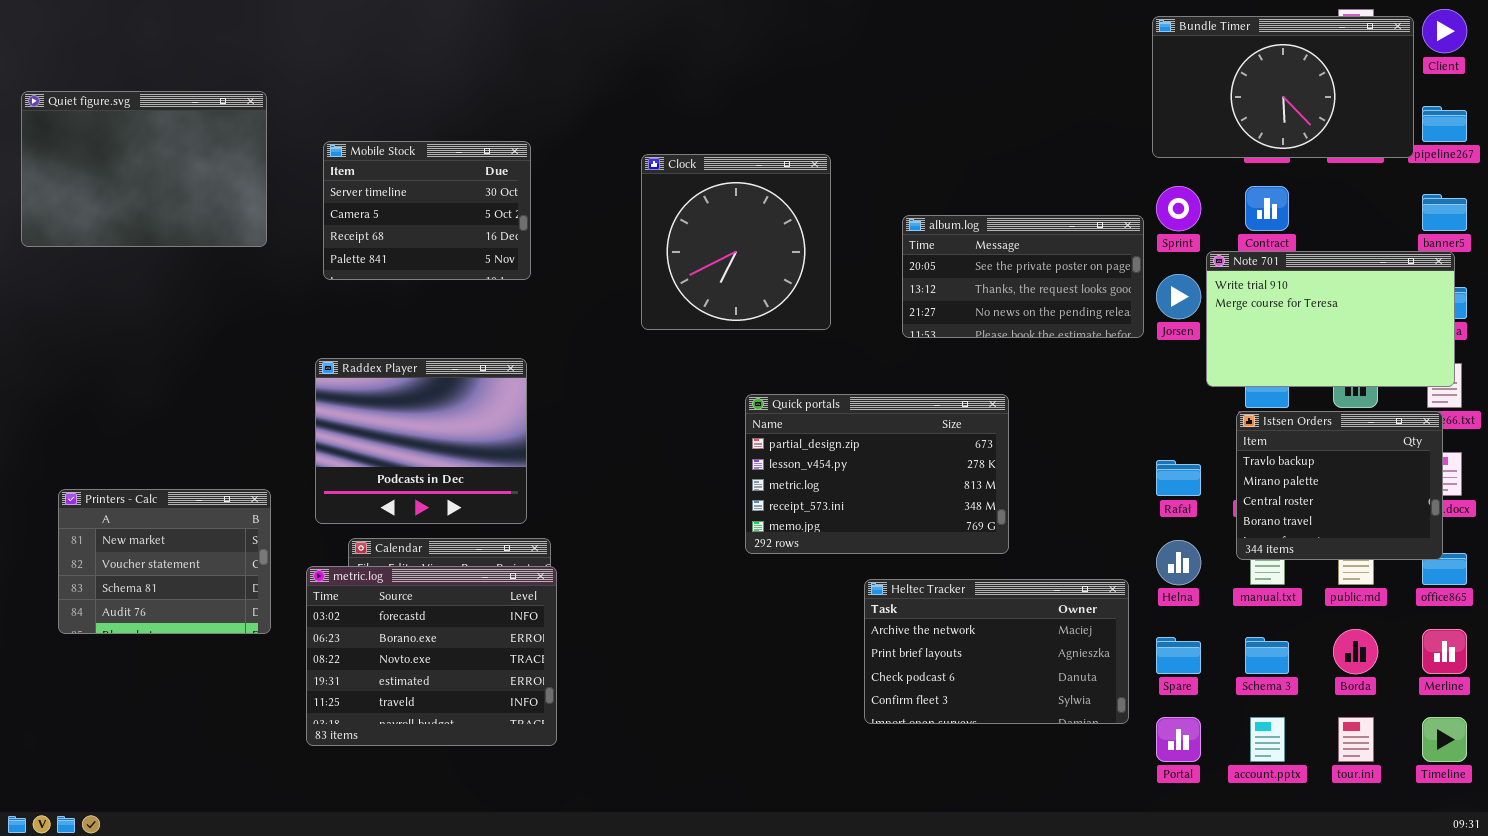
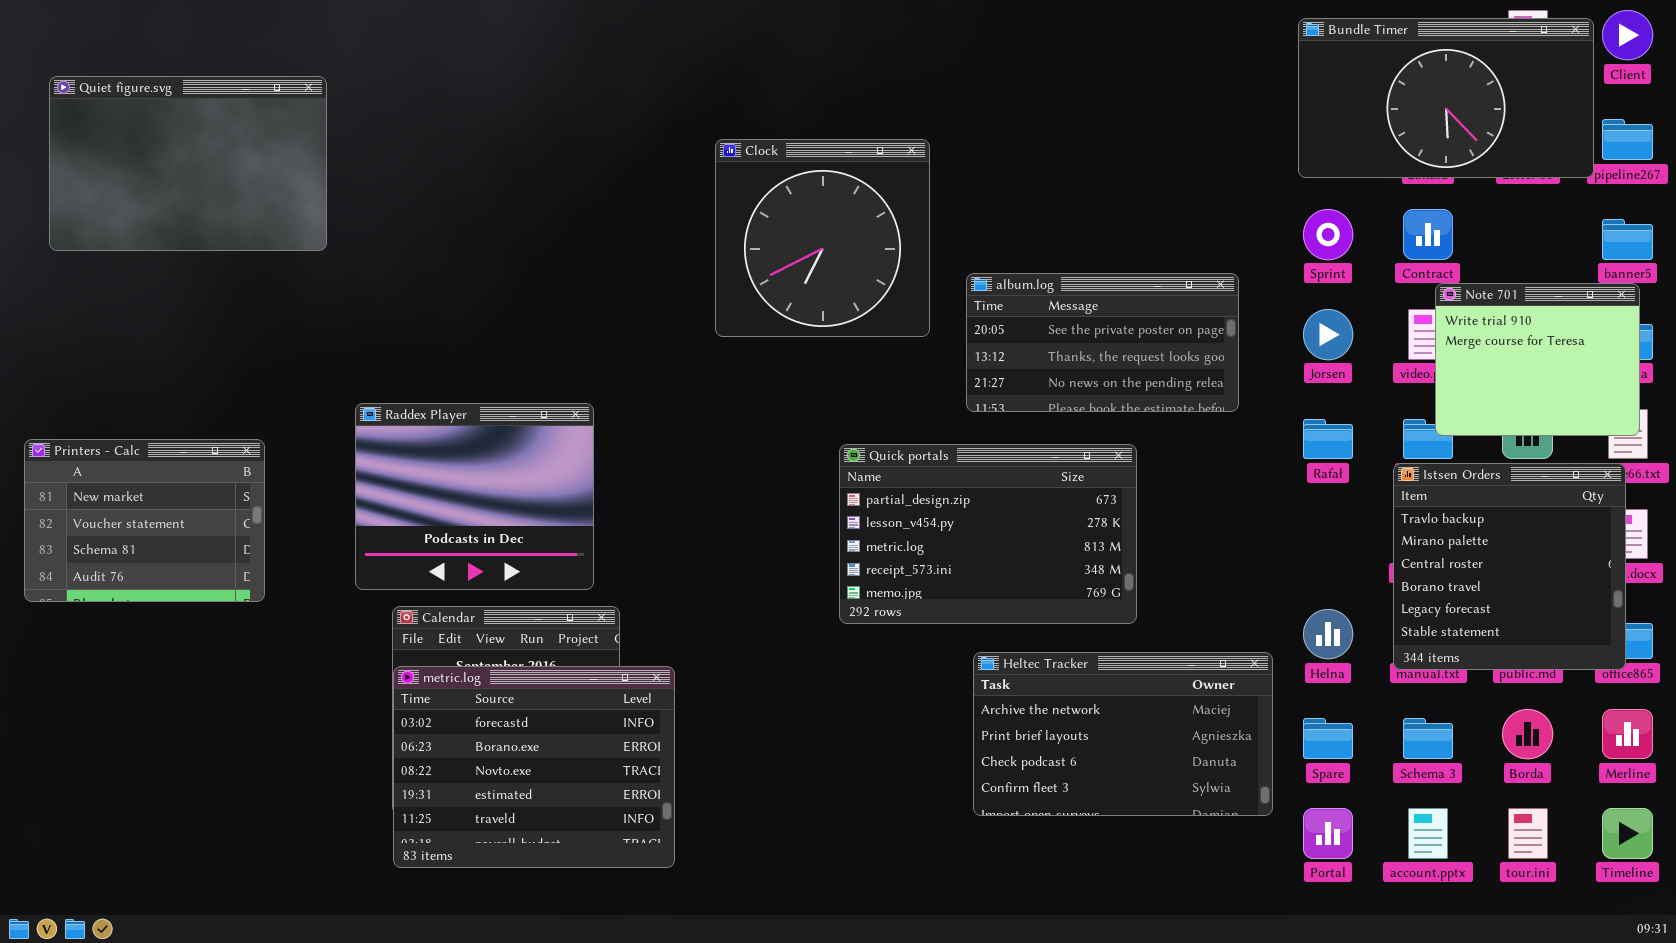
Quiet figure.svg: [21,91,267,247] -> [49,76,327,251], moved
Mobile Stock: [323,141,531,280] -> none, closed
Clock: [641,154,831,330] -> [715,139,930,337], moved
album.log: [902,215,1144,338] -> [966,273,1239,412], moved
Note 701: [1206,251,1455,387] -> [1435,283,1640,436], resized
Istsen Orders: [1236,411,1443,560] -> [1393,463,1626,670], resized
Rafał: [1156,460,1201,496] -> [1303,419,1353,459], moved
Printers - Calc: [58,489,271,634] -> [24,439,265,602], moved
metric.log: [306,566,557,746] -> [393,666,675,868], moved

